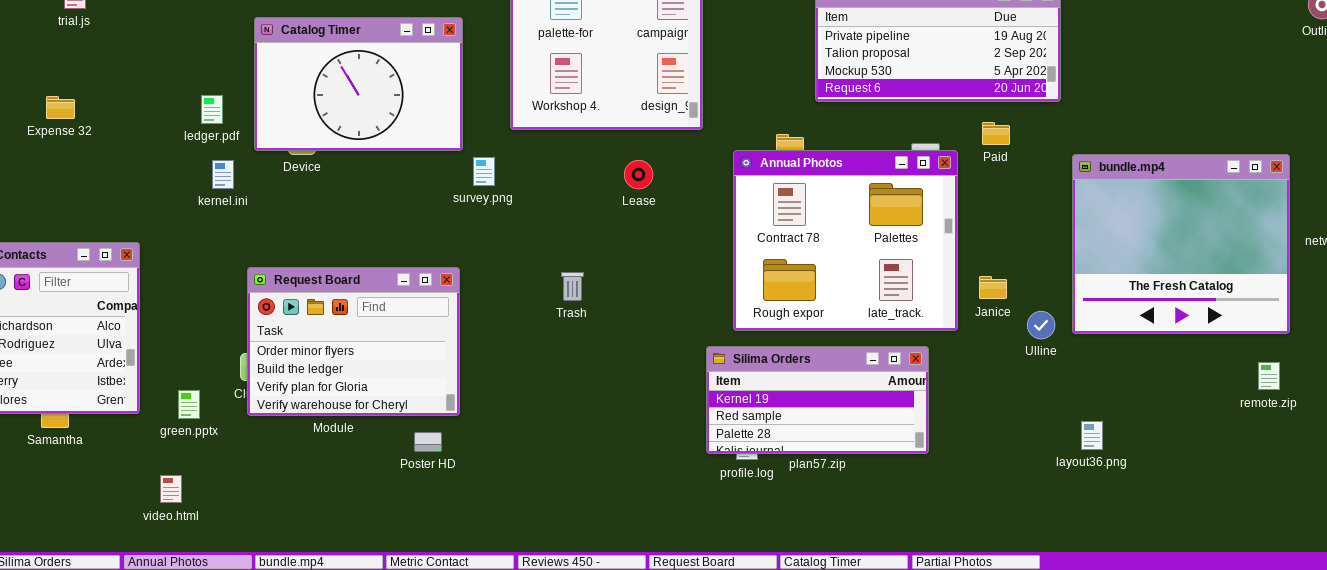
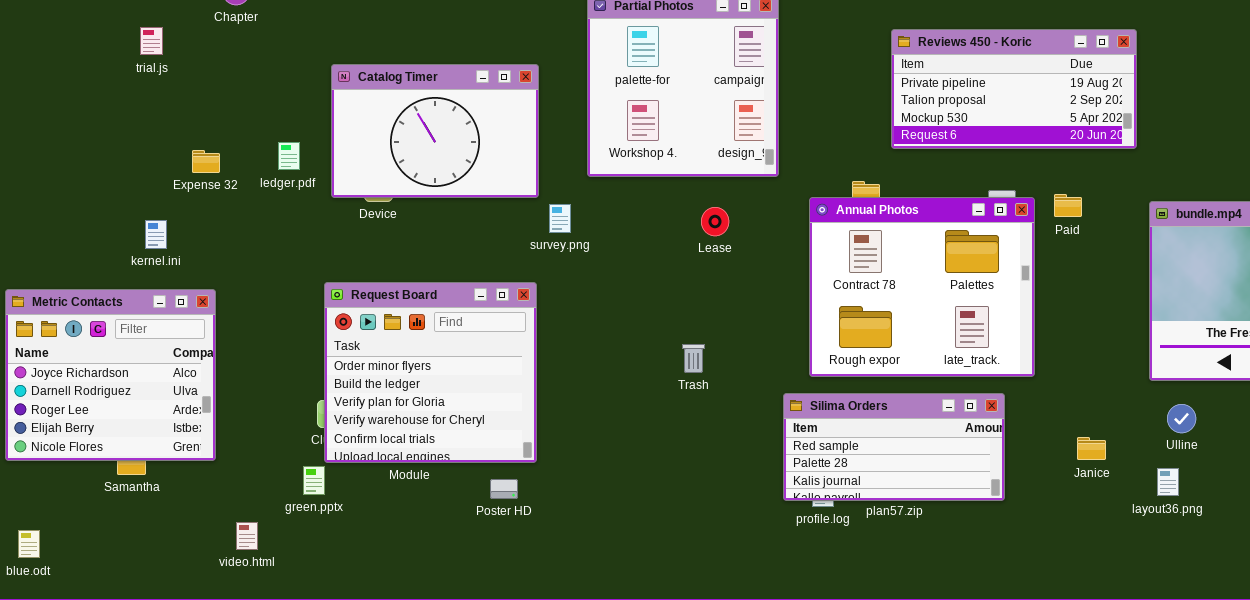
Expense 32: [46,96,75,119] -> [192,150,220,173], moved
Paid: [982,122,1010,145] -> [1054,194,1082,217], moved
kernel.ini: [212,160,234,189] -> [145,220,167,249], moved
Request Board: [247,267,460,416] -> [324,282,537,463], resized
Trash: [561,272,584,301] -> [682,344,705,373], moved
Janice: [979,276,1007,299] -> [1077,437,1106,460], moved
Ulline: [1027,311,1055,339] -> [1167,404,1196,433], moved
Silima Orders: [706,346,929,454] -> [783,393,1005,501], scrolled down 1 row
green.pptx: [178,390,200,419] -> [303,466,325,495], moved

